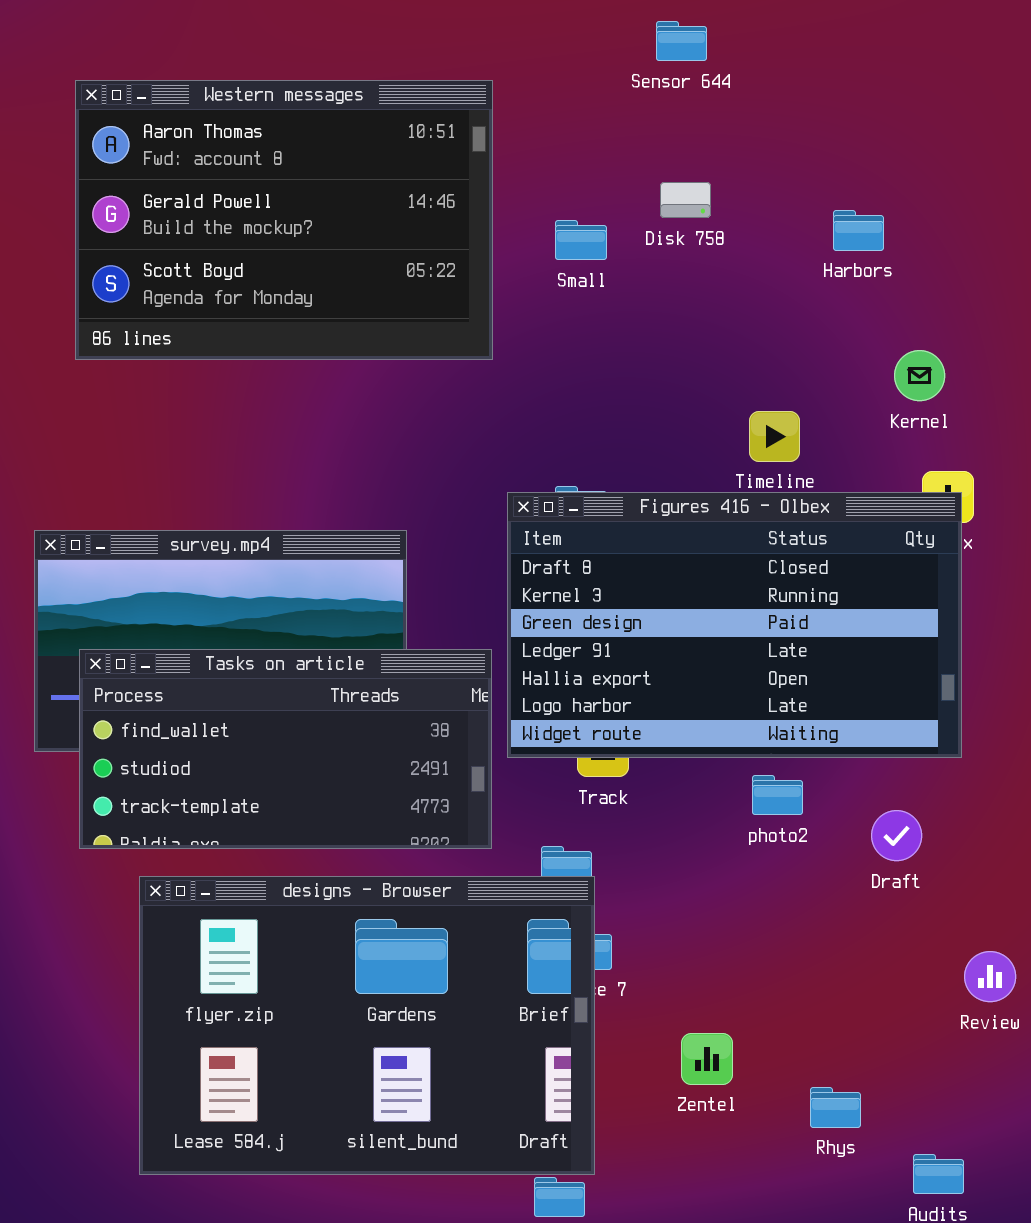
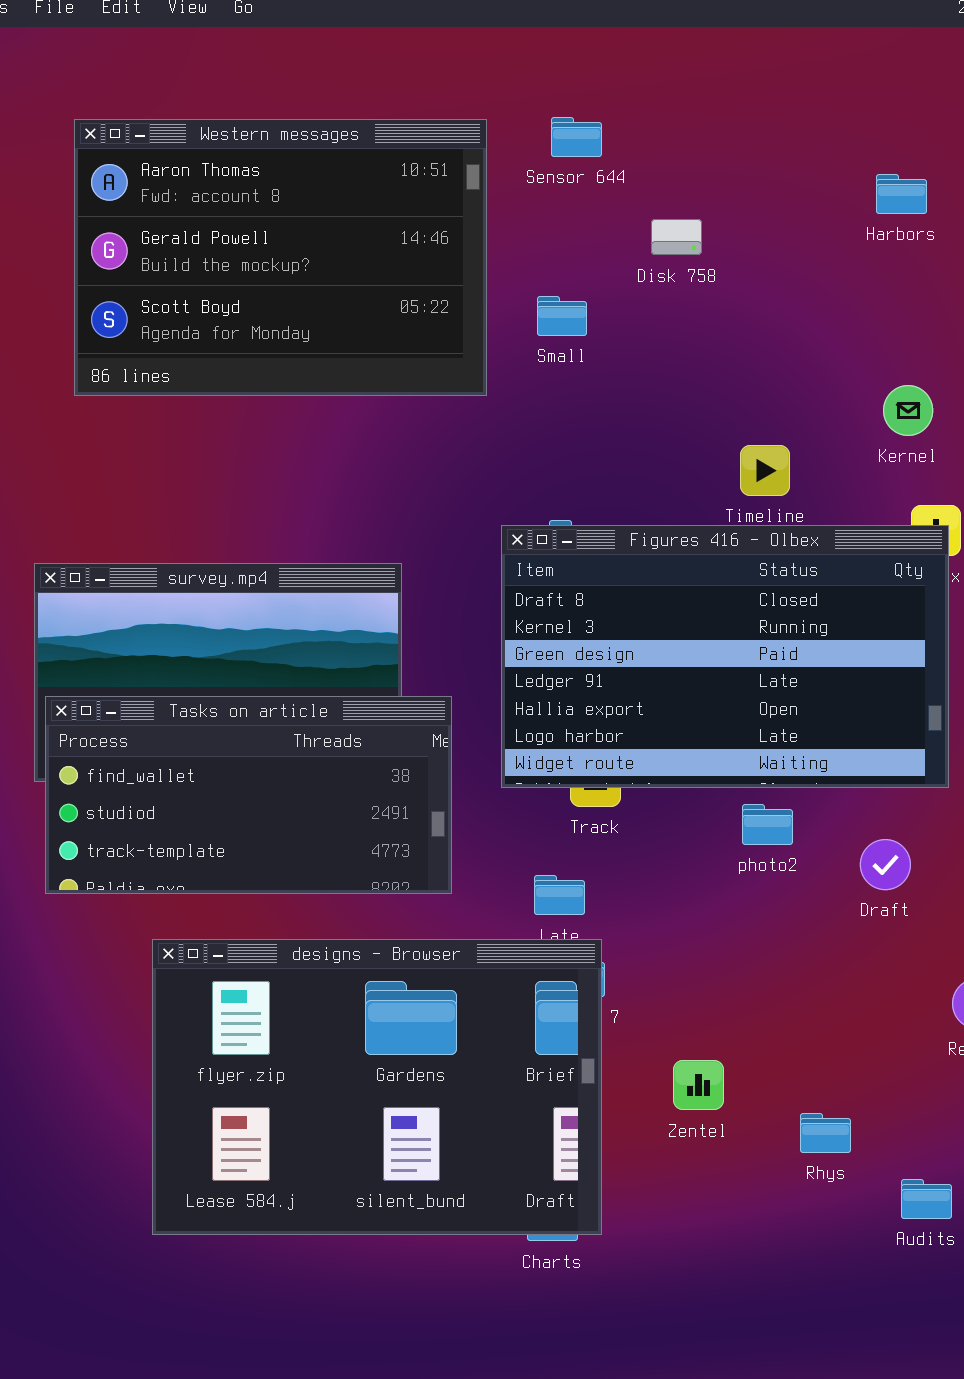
Sensor 644: [656,21,707,61] -> [551,117,602,157], moved
Harbors: [833,210,884,251] -> [876,174,927,214], moved
Small: [555,220,607,260] -> [537,296,587,336], moved
Tasks on article: [79,649,492,849] -> [45,696,452,894], moved
designs - Browser: [139,876,595,1175] -> [152,939,602,1235], moved

